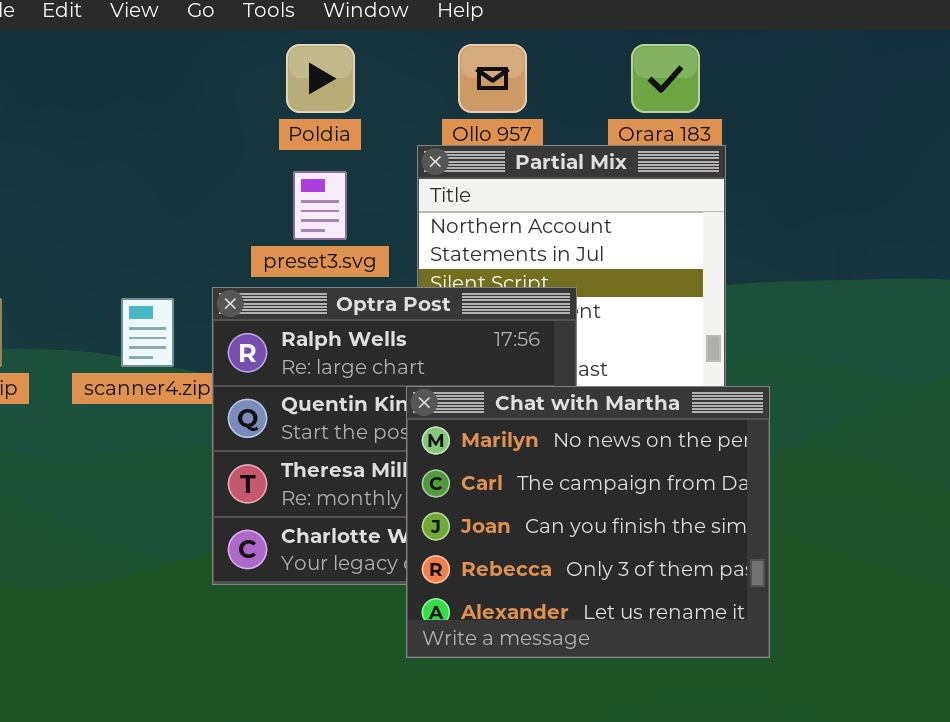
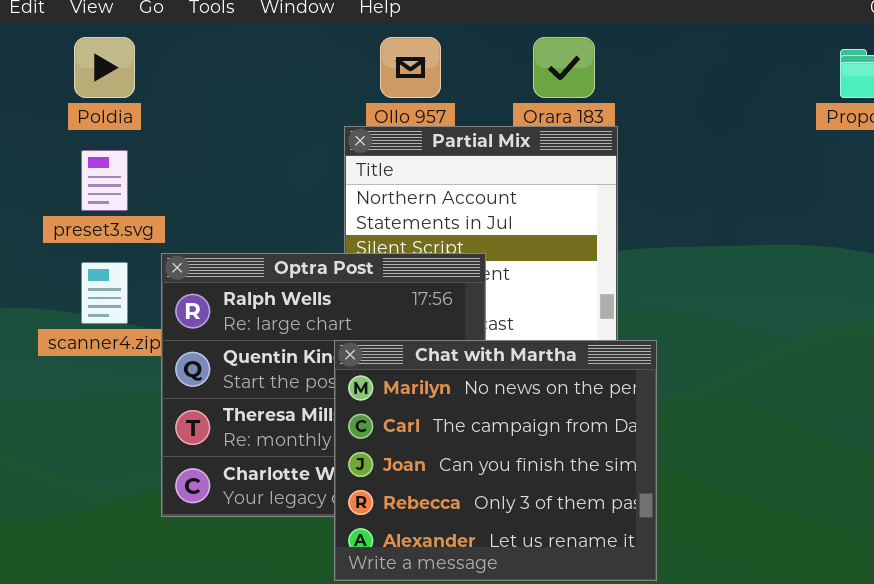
Poldia: [286,44,355,113] -> [74,37,135,98], moved
preset3.svg: [293,171,347,240] -> [81,150,128,211], moved

